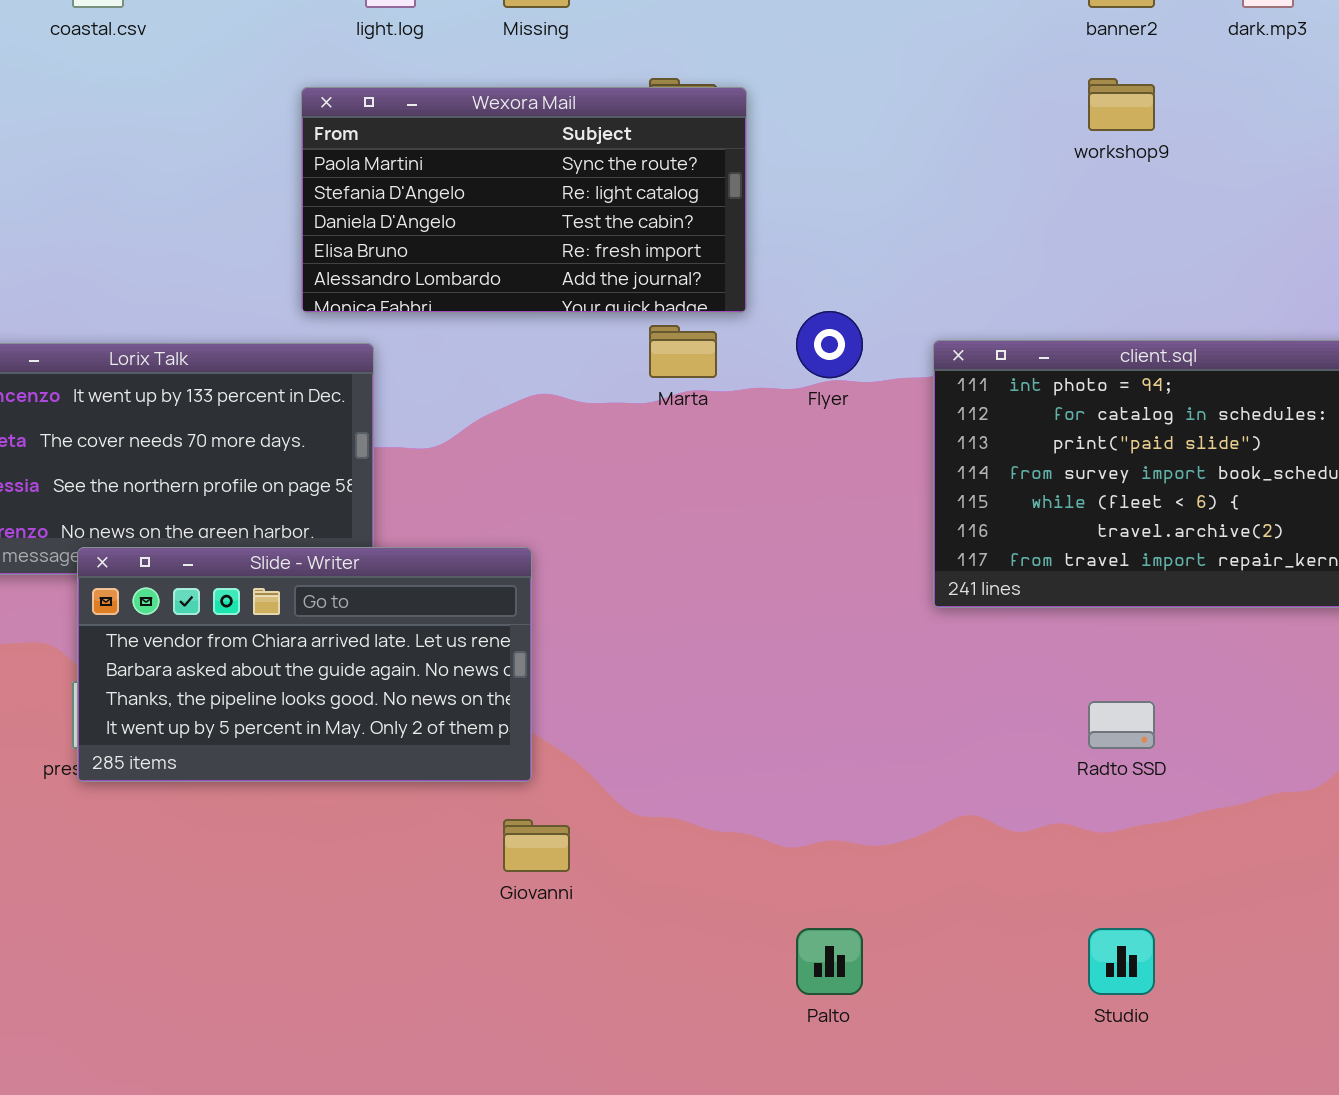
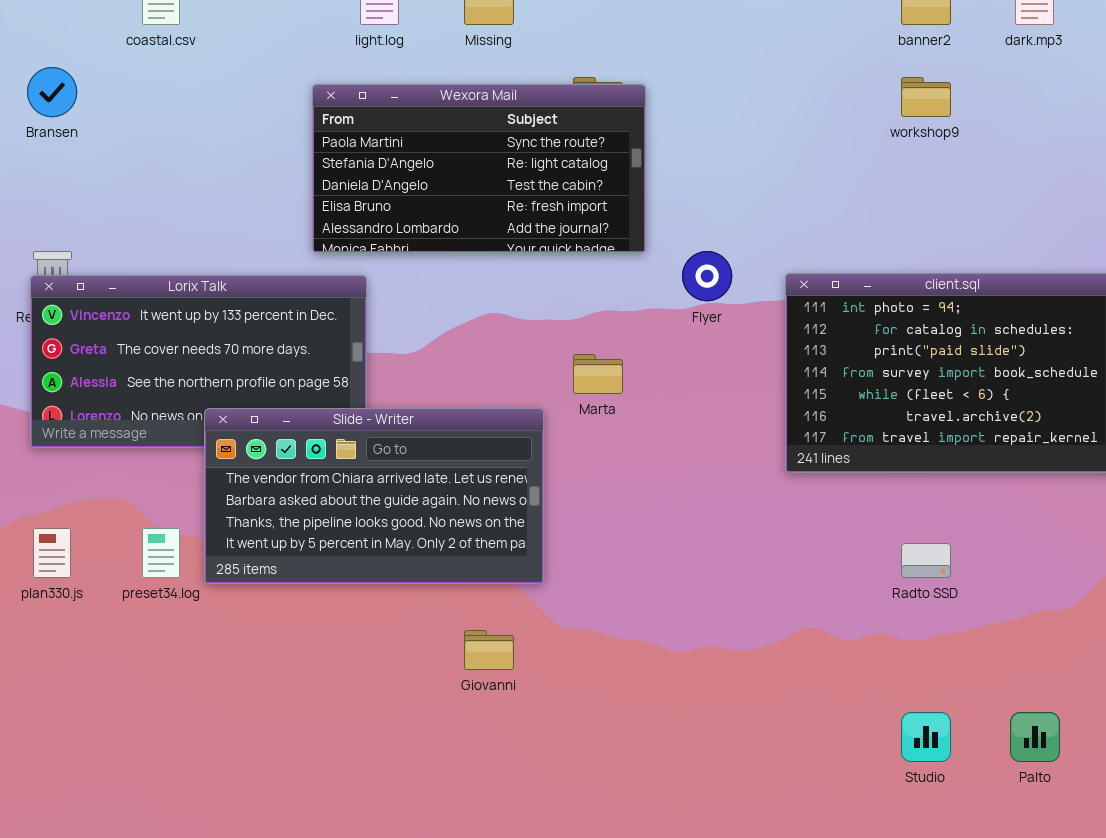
Marta: [649,325,717,378] -> [573,354,623,394], moved
Slide - Writer: [77,547,532,782] -> [204,408,544,584], moved
Palto: [796,928,863,995] -> [1010,712,1060,762], moved

